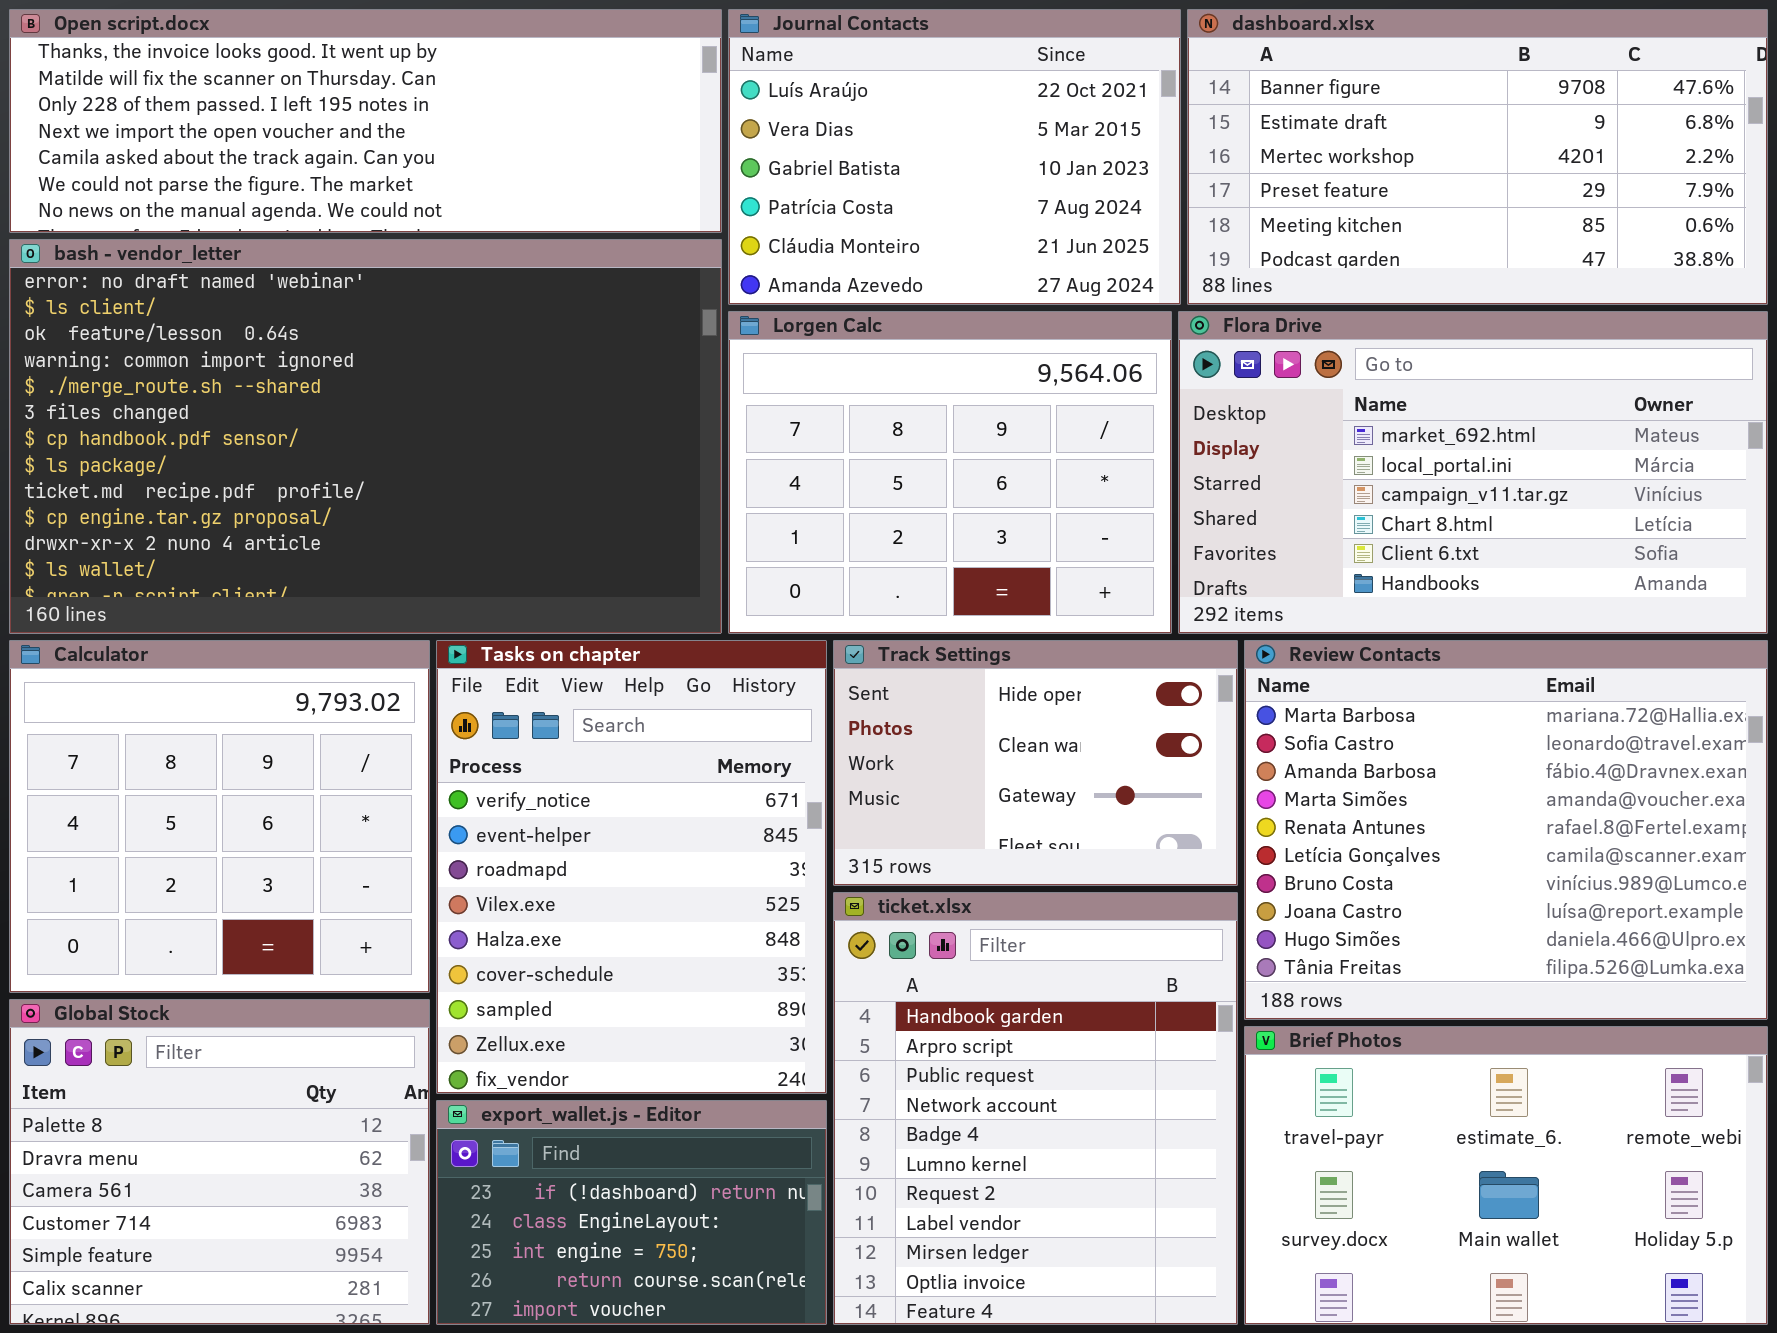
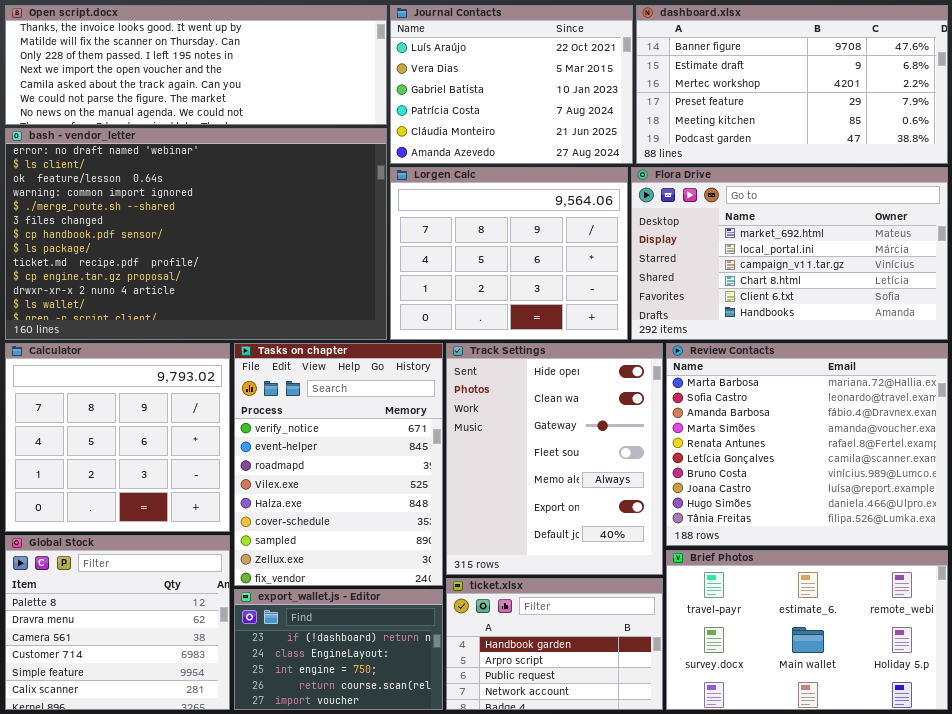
Track Settings: [833,640,1238,886] -> [446,343,663,575], resized
ticket.xlsx: [833,892,1238,1325] -> [446,578,663,710], resized

